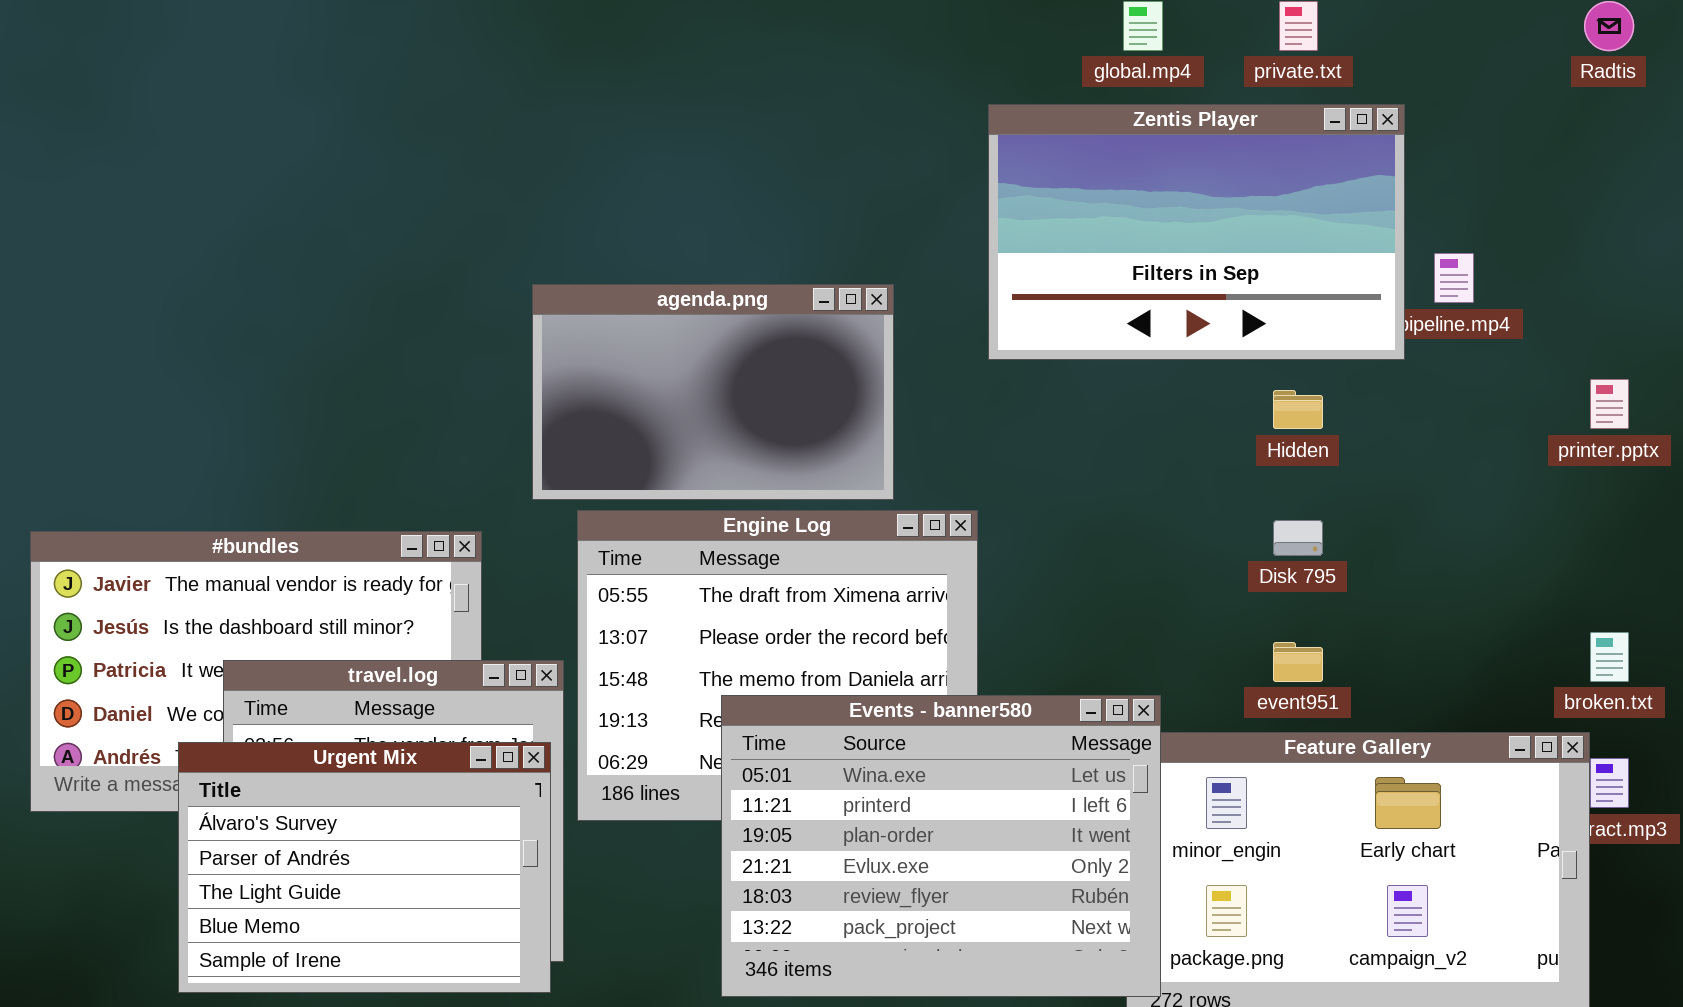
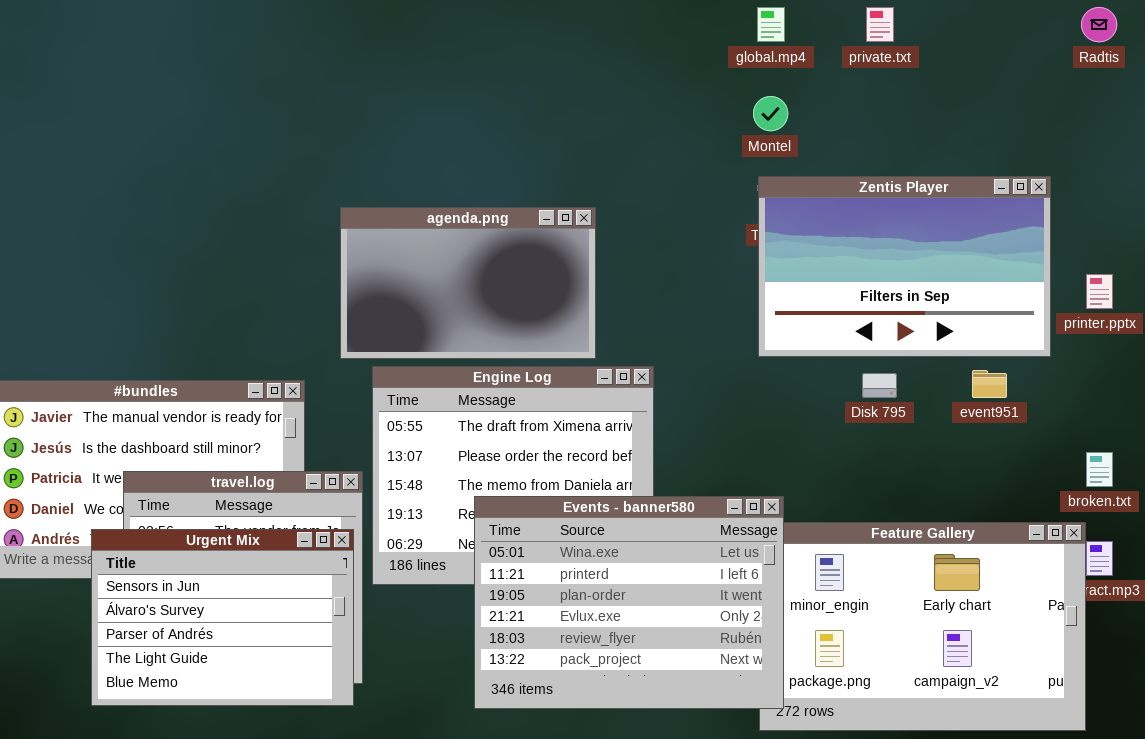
Zentis Player: [988,104,1405,360] -> [758,176,1051,357], moved
event951: [1273,642,1323,682] -> [972,370,1007,398], moved
Urgent Mix: [178,742,551,993] -> [91,529,354,706], scrolled up 1 row

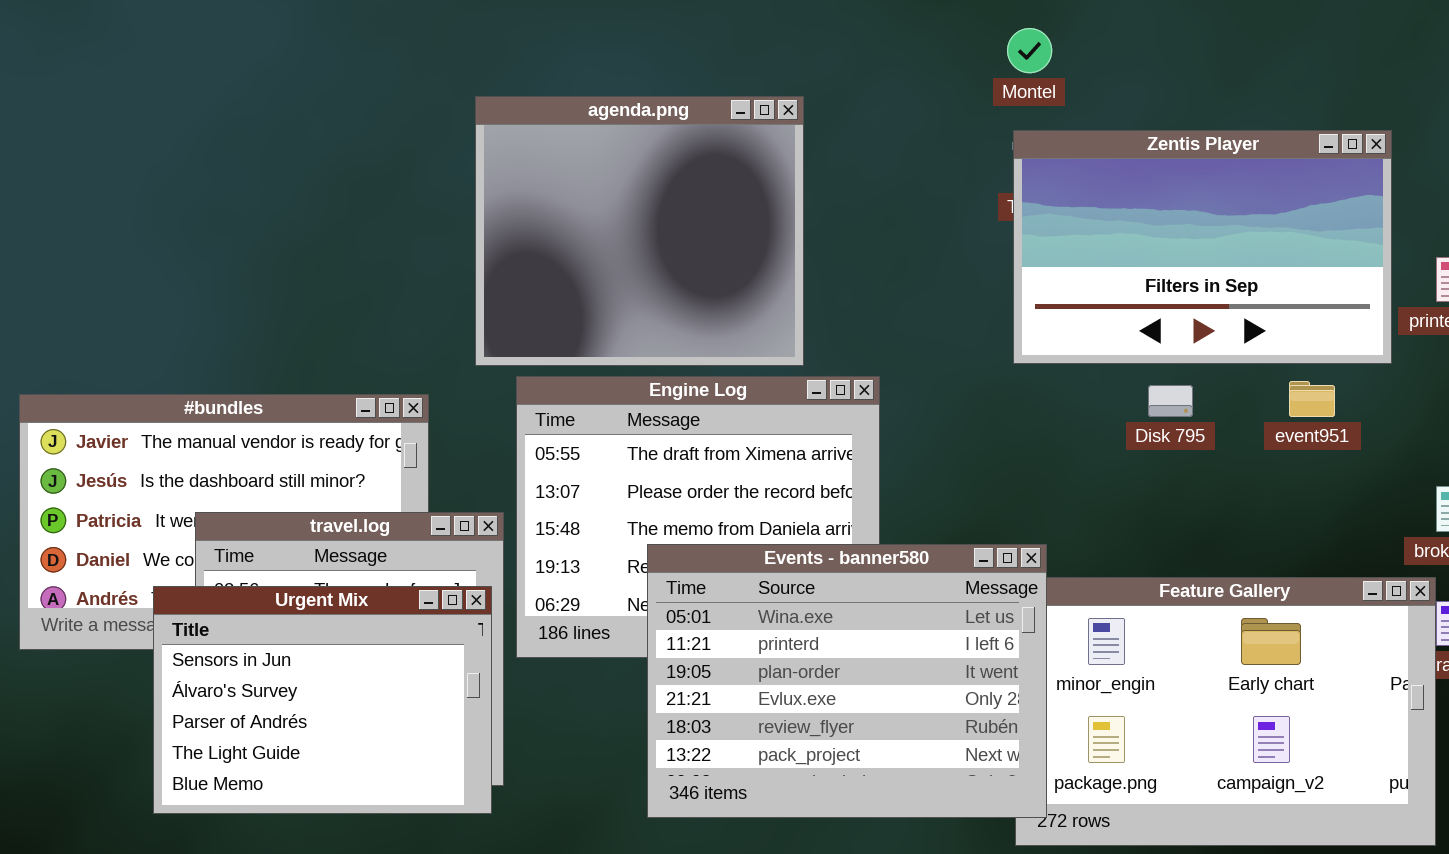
agenda.png: [340,207,596,359] -> [475,96,804,366], resized

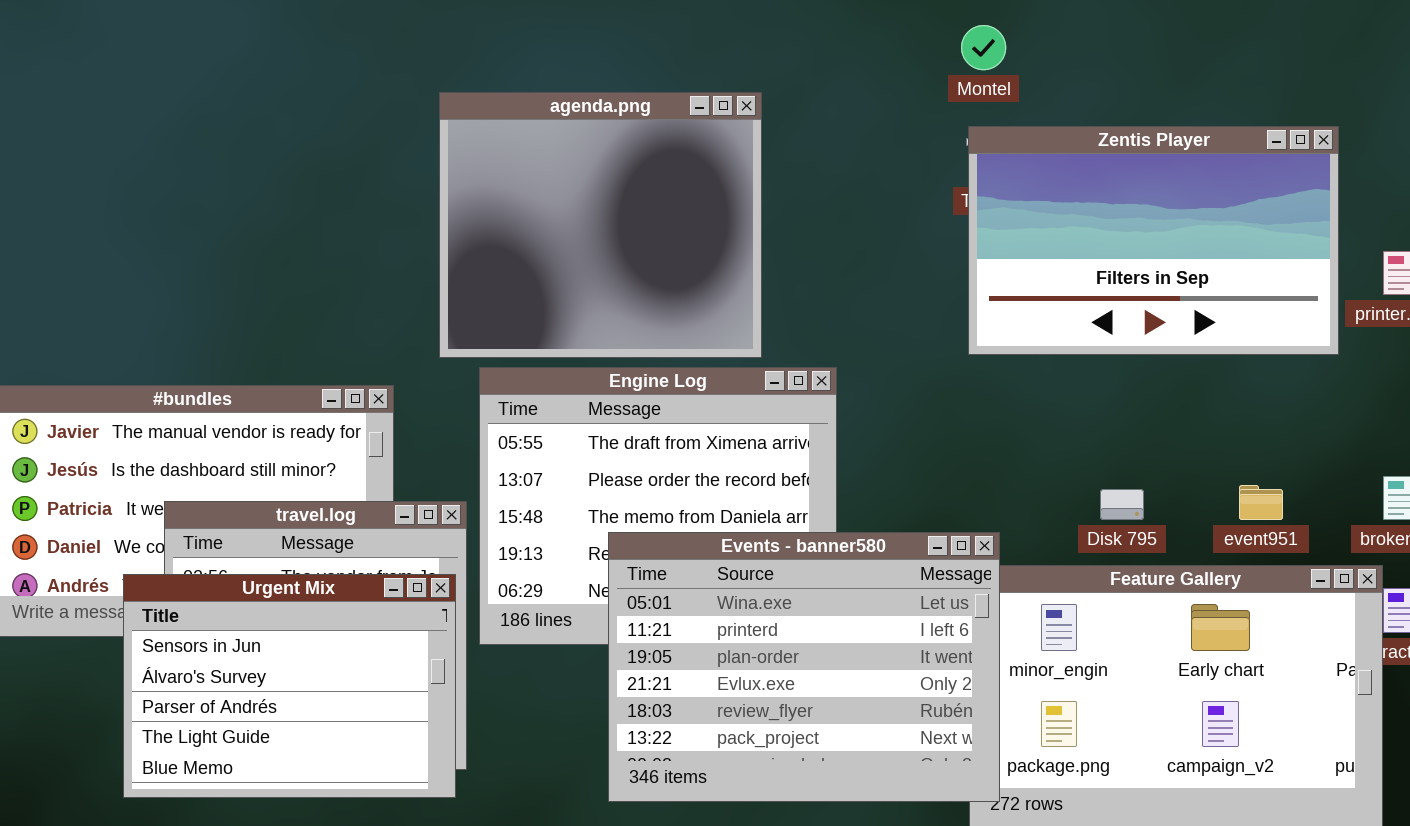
event951: [1289,381,1335,417] -> [1239,485,1283,520], moved
Disk 795: [1148,385,1193,417] -> [1100,489,1144,520], moved

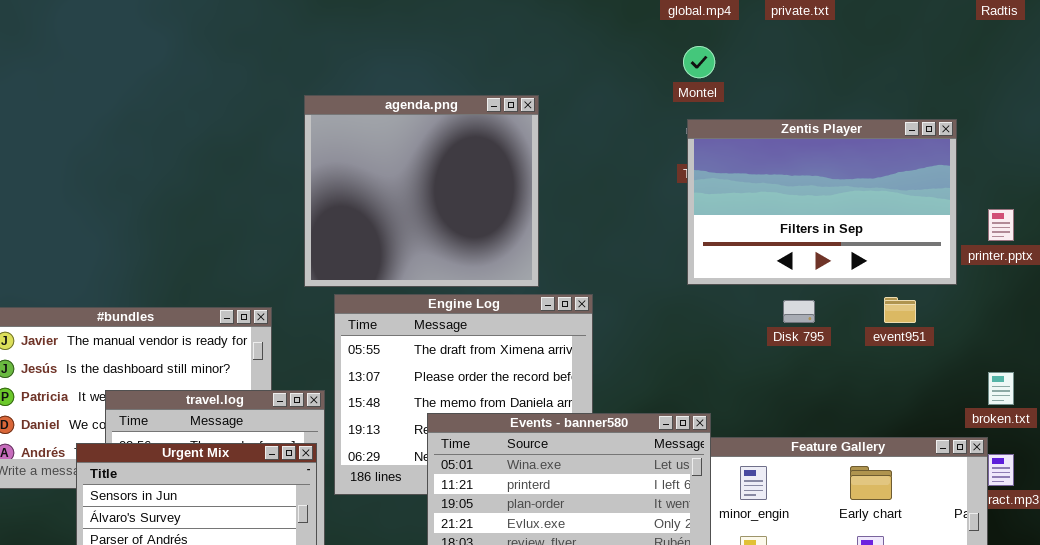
event951: [1239,485,1283,520] -> [884,297,916,323], moved
Disk 795: [1100,489,1144,520] -> [783,300,815,323], moved

